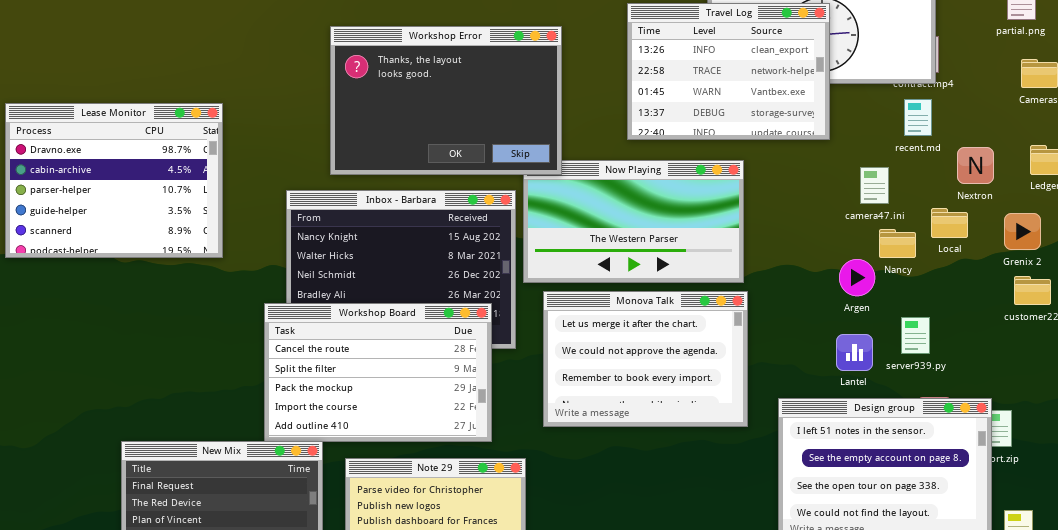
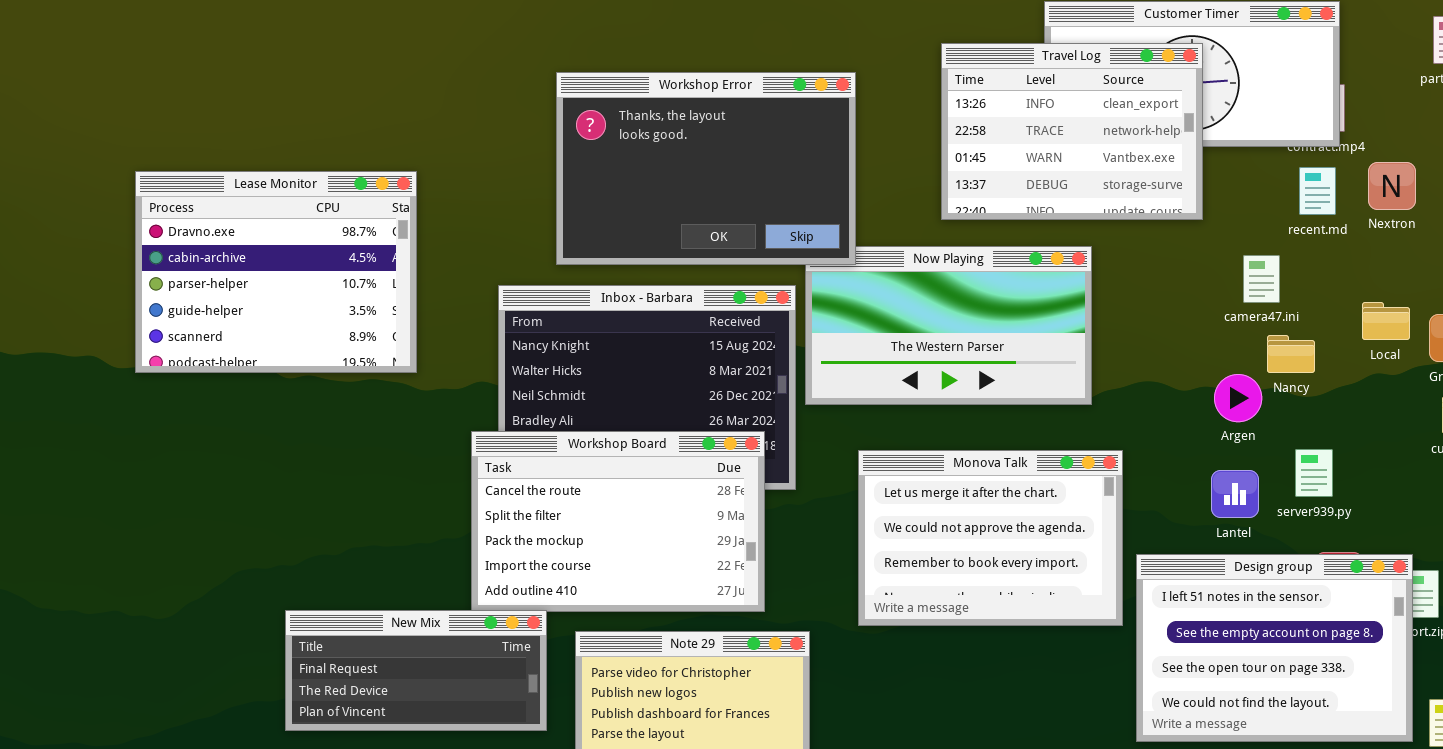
Nextron: [957,147,994,184] -> [1368,162,1416,210], moved
Local: [931,208,968,238] -> [1362,302,1410,340], moved
Monova Talk: [543,291,748,427] -> [858,450,1123,626], moved

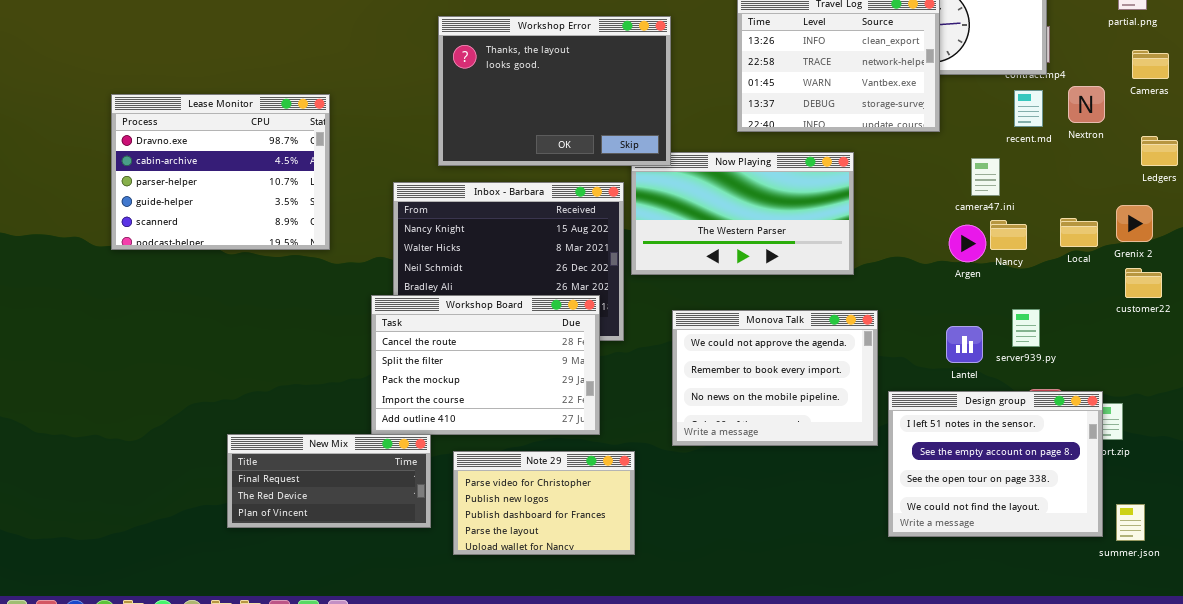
Local: [1362,302,1410,340] -> [1060,218,1098,247], moved
Argen: [1214,374,1262,422] -> [949,225,986,262], moved
Monova Talk: [858,450,1123,626] -> [672,310,878,446], scrolled down 1 row

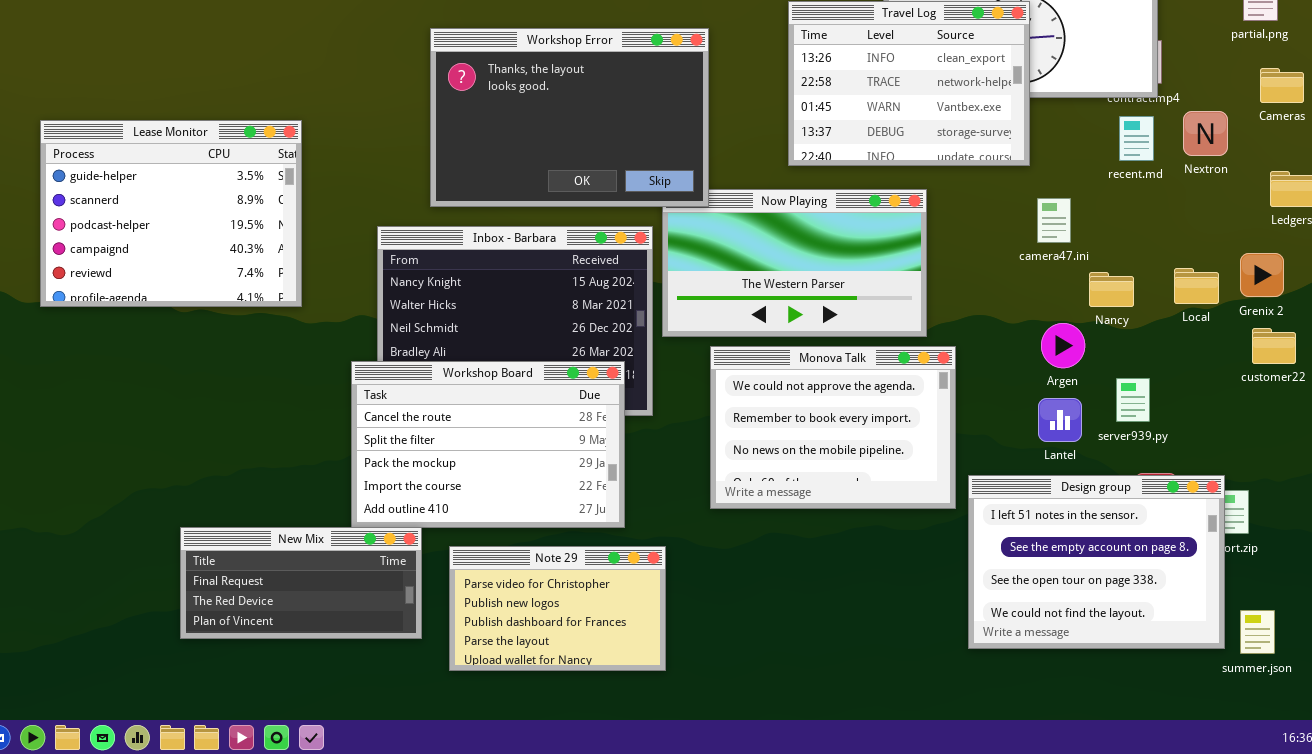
Lease Monitor: [111,94,330,250] -> [40,120,302,307], scrolled down 3 rows
camera47.ini: [971,158,1000,196] -> [1037,198,1071,243], moved
Argen: [949,225,986,262] -> [1041,323,1085,368], moved
Monova Talk: [672,310,878,446] -> [710,346,956,509], moved

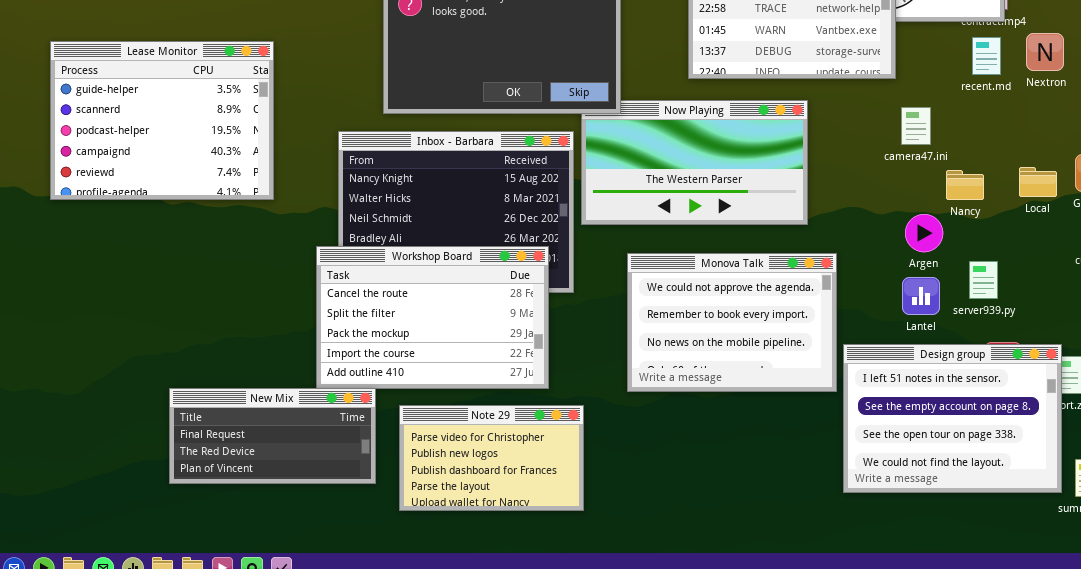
Monova Talk: [710,346,956,509] -> [627,253,837,392], moved

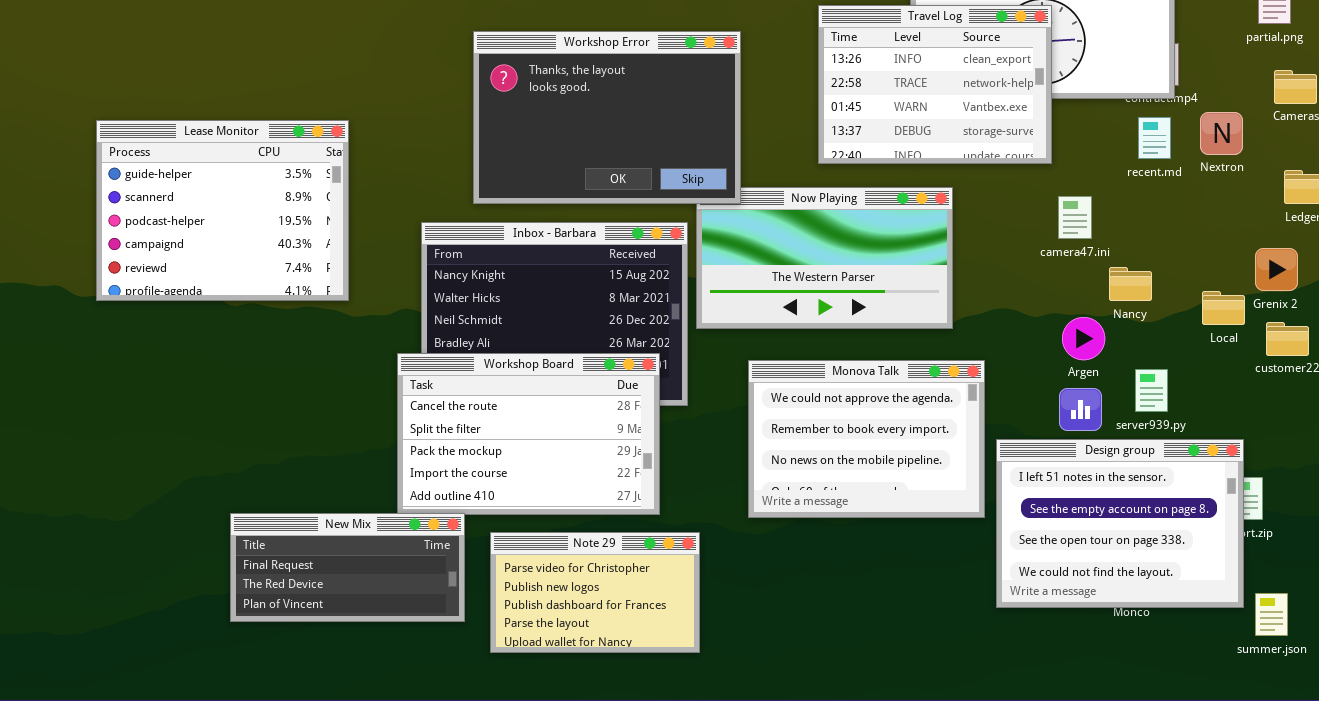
Local: [1019,167,1057,197] -> [1202,291,1245,325], moved
Design group: [843,344,1062,493] -> [996,439,1244,608], moved

